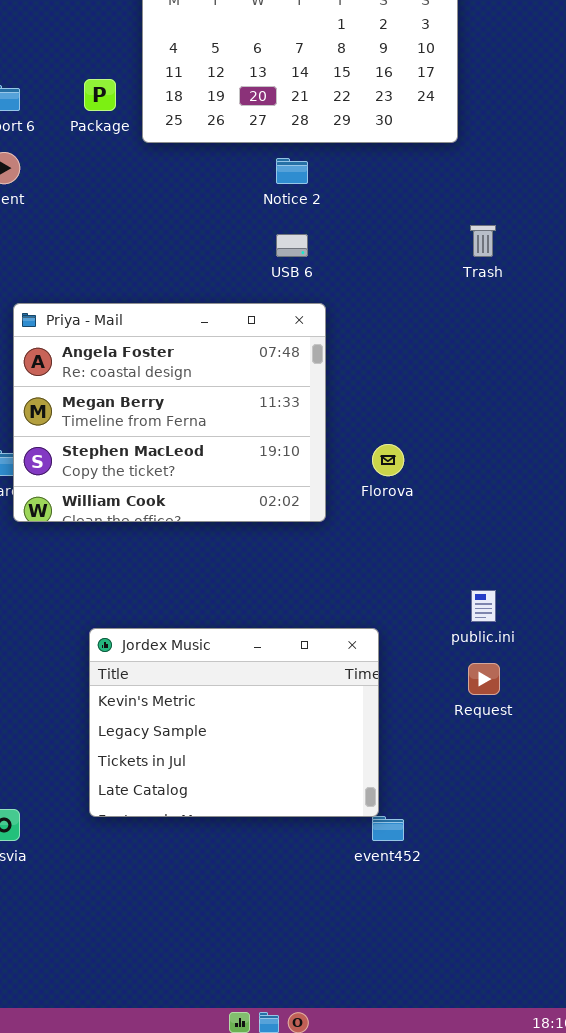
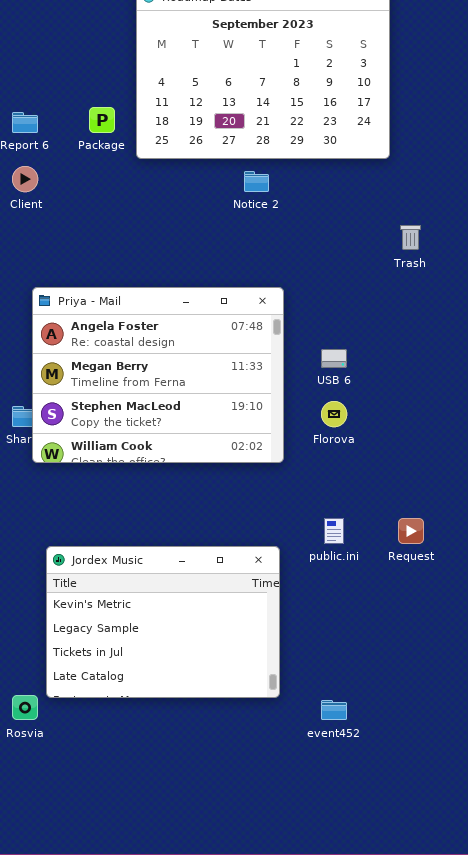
USB 6: [276,234,308,257] -> [321,349,347,368], moved
public.ini: [471,590,496,622] -> [324,518,344,544], moved
Jordex Music: [89,628,379,817] -> [46,546,280,698], moved
Request: [468,663,500,695] -> [398,518,424,544], moved

